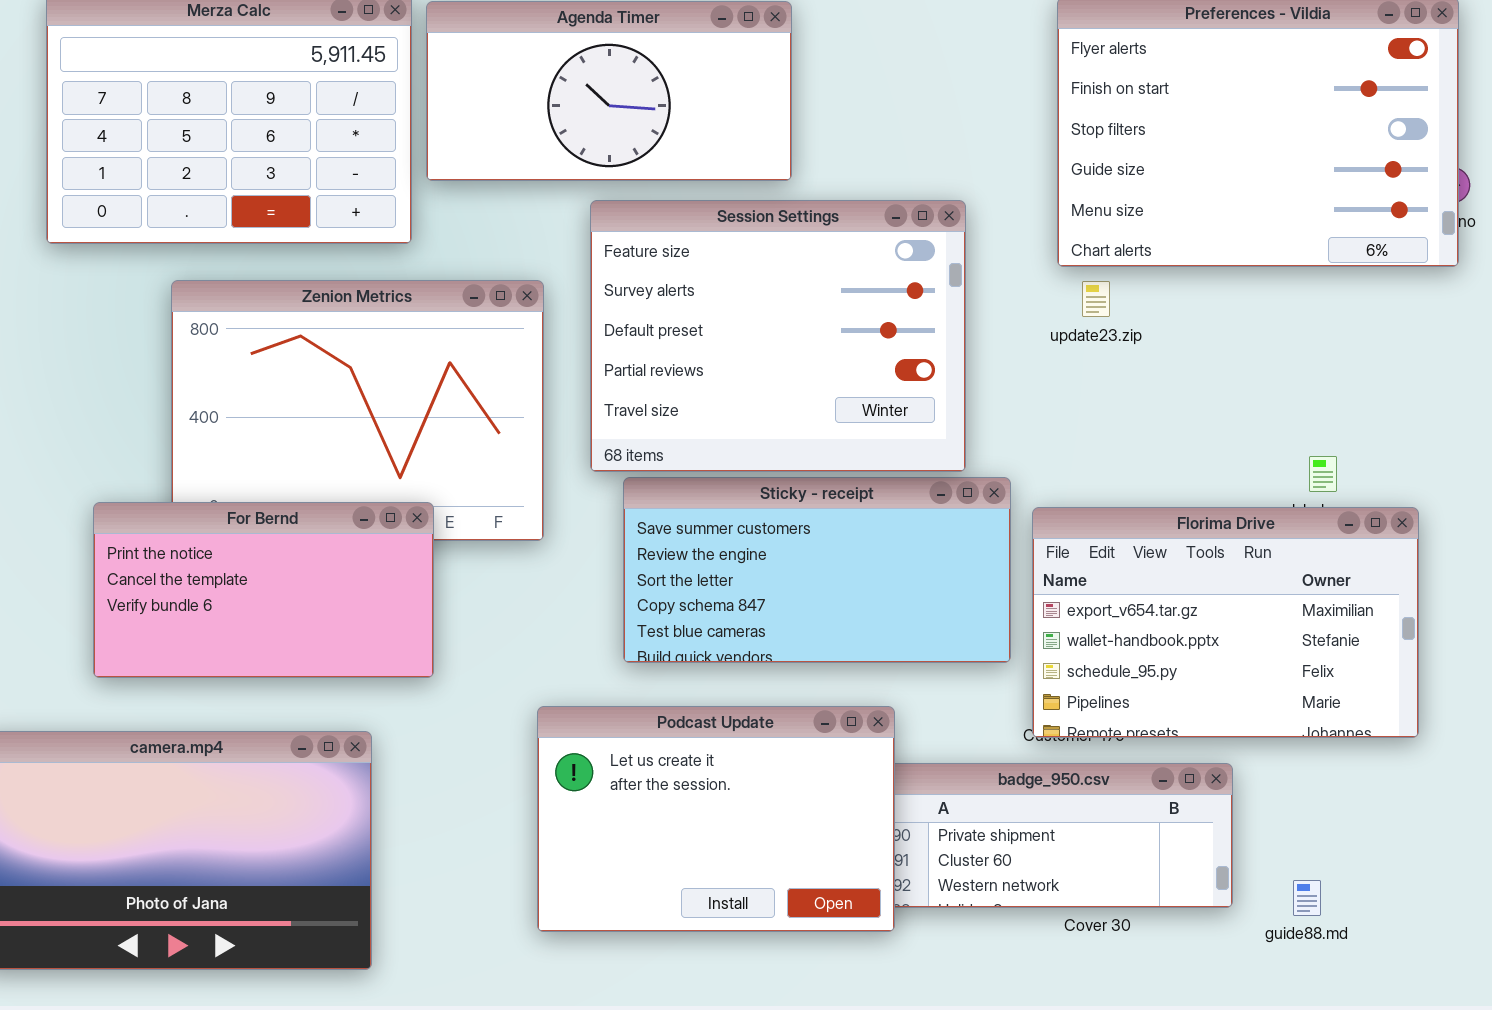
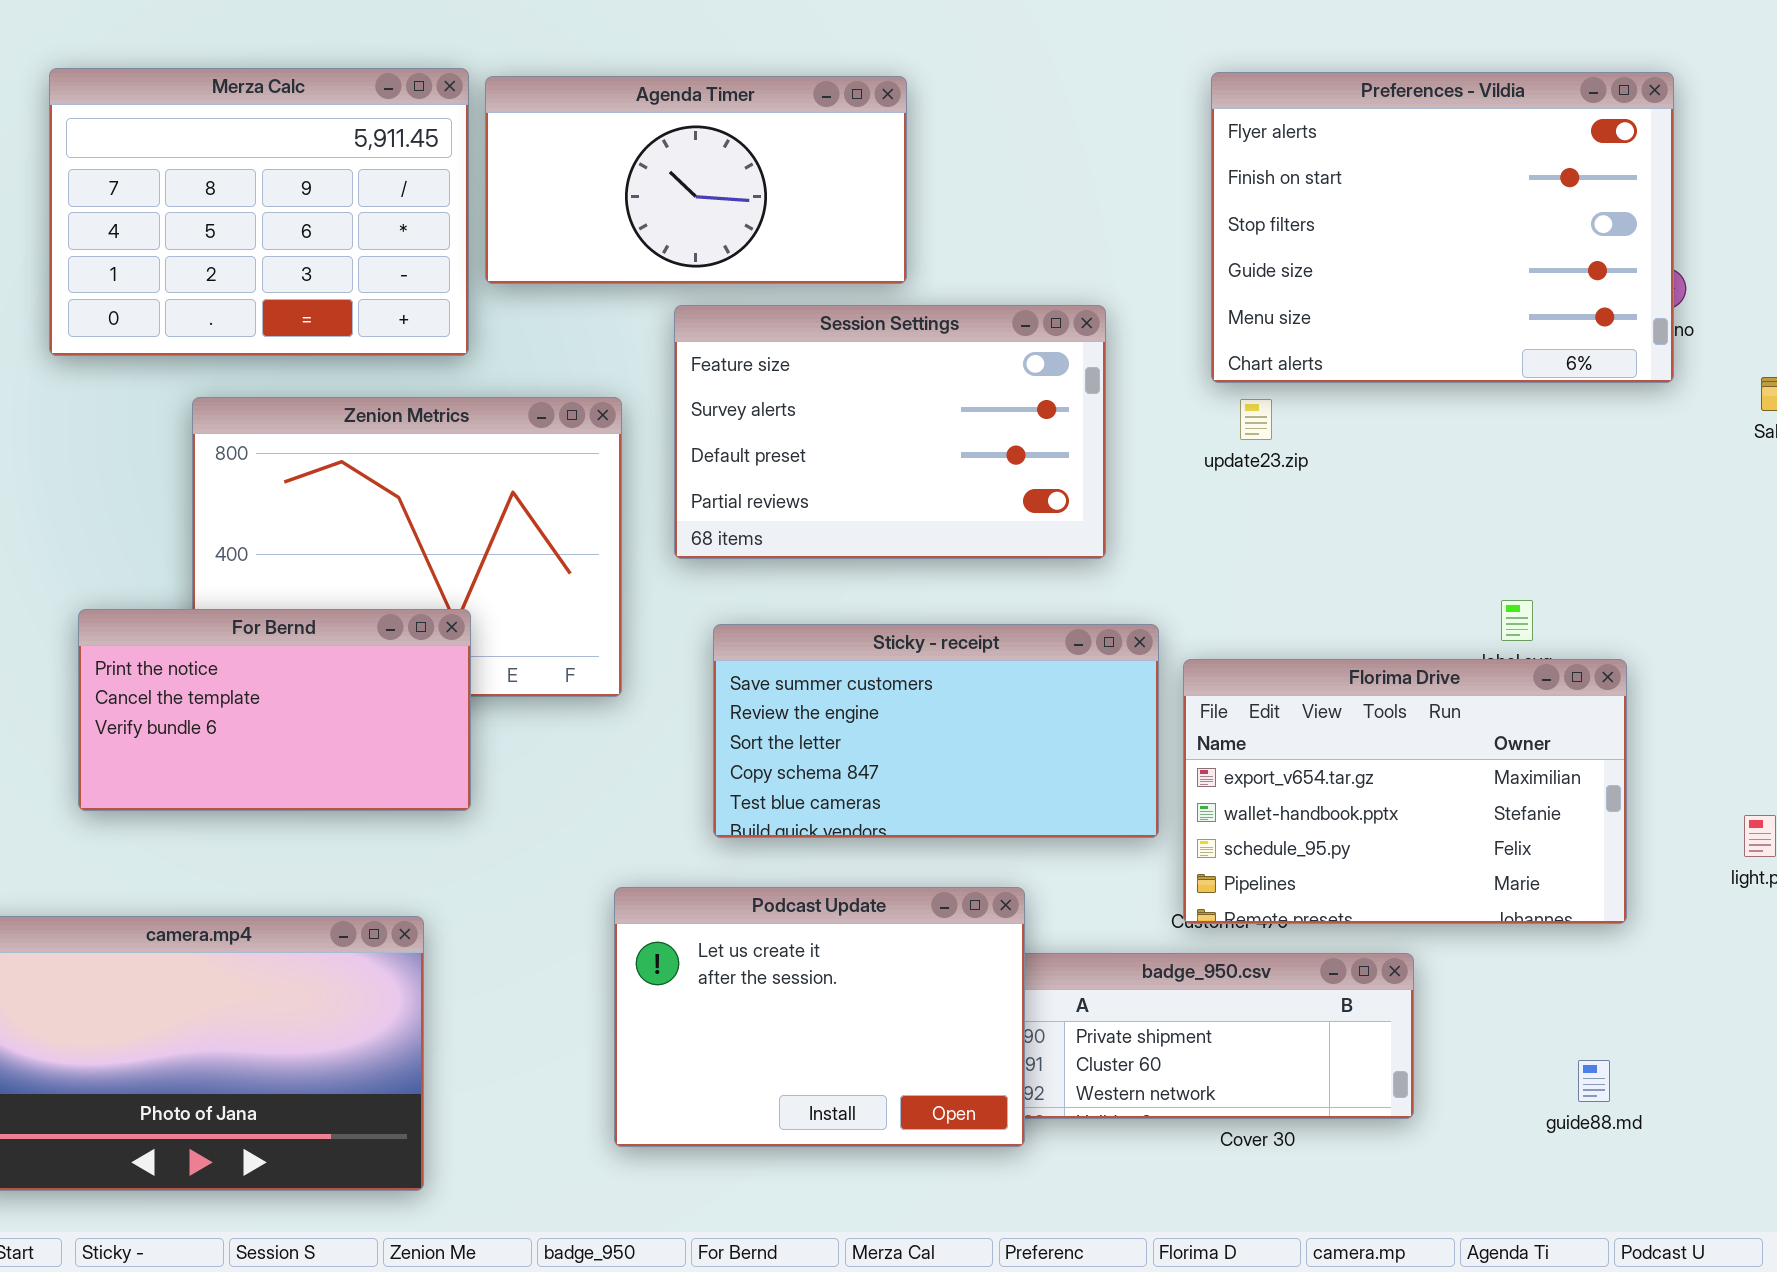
Session Settings: [590,200,966,472] -> [674,305,1106,559], resized
For Bernd: [93,502,434,678] -> [78,609,471,811], moved
guide88.md: [1293,880,1321,916] -> [1578,1060,1610,1102], moved

